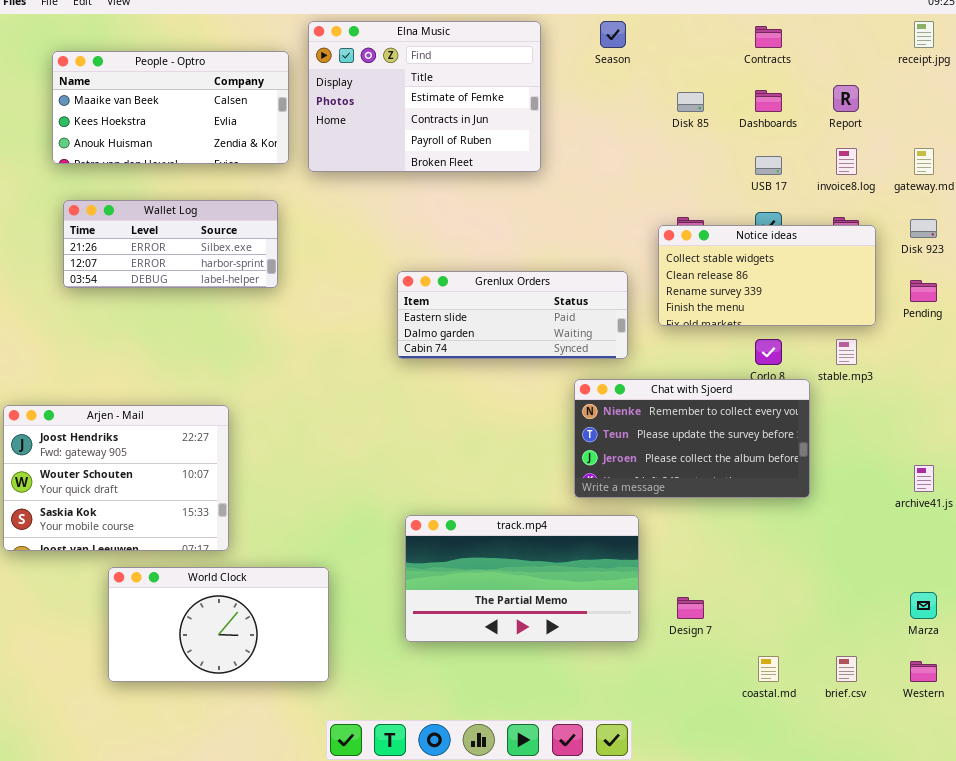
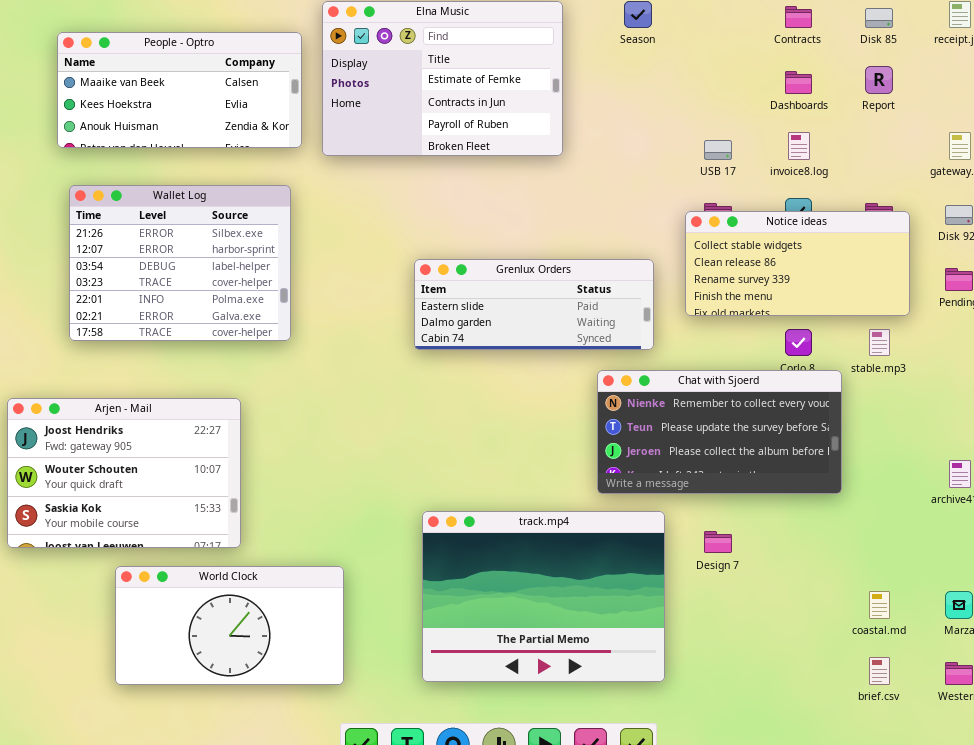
Disk 85: [677,92,704,112] -> [865,8,893,28], moved
invoice8.log: [836,148,857,175] -> [788,132,810,160], moved
USB 17: [755,156,782,175] -> [704,140,732,160], moved
Wallet Log: [63,200,278,288] -> [69,185,291,341], resized
track.mp4: [405,515,639,642] -> [422,511,665,682], resized
Design 7: [677,597,704,619] -> [704,531,732,553], moved
coastal.md: [758,656,779,682] -> [869,591,890,619], moved

